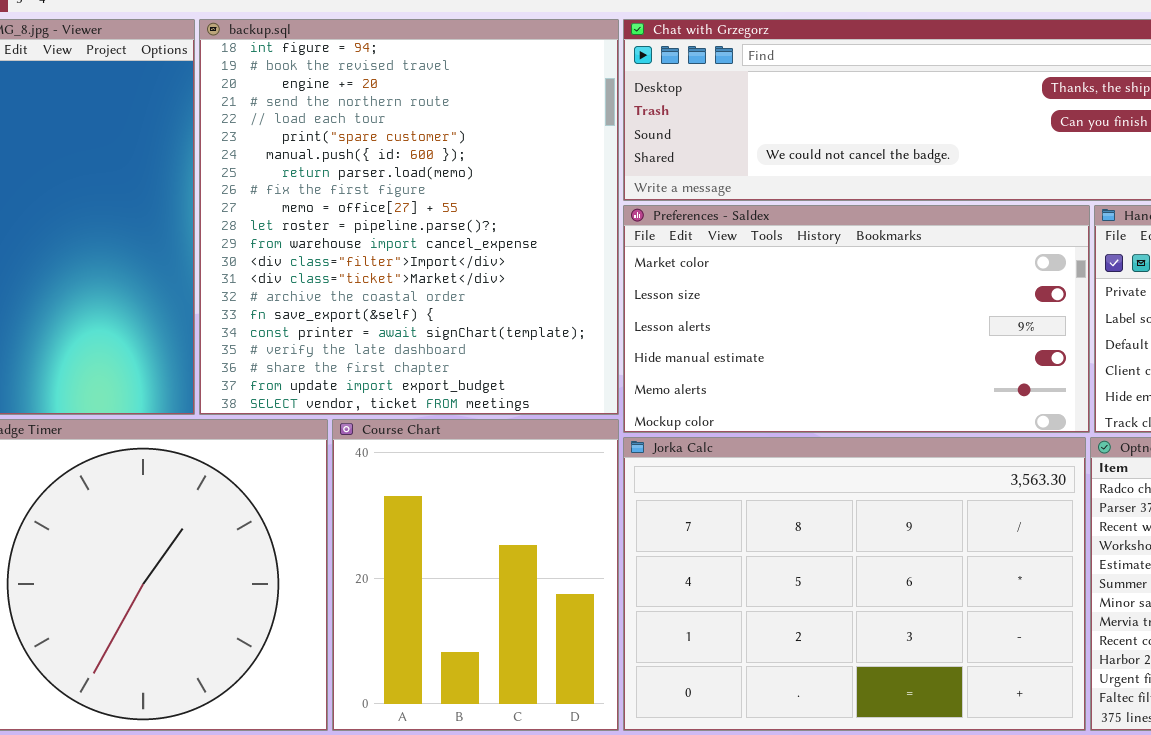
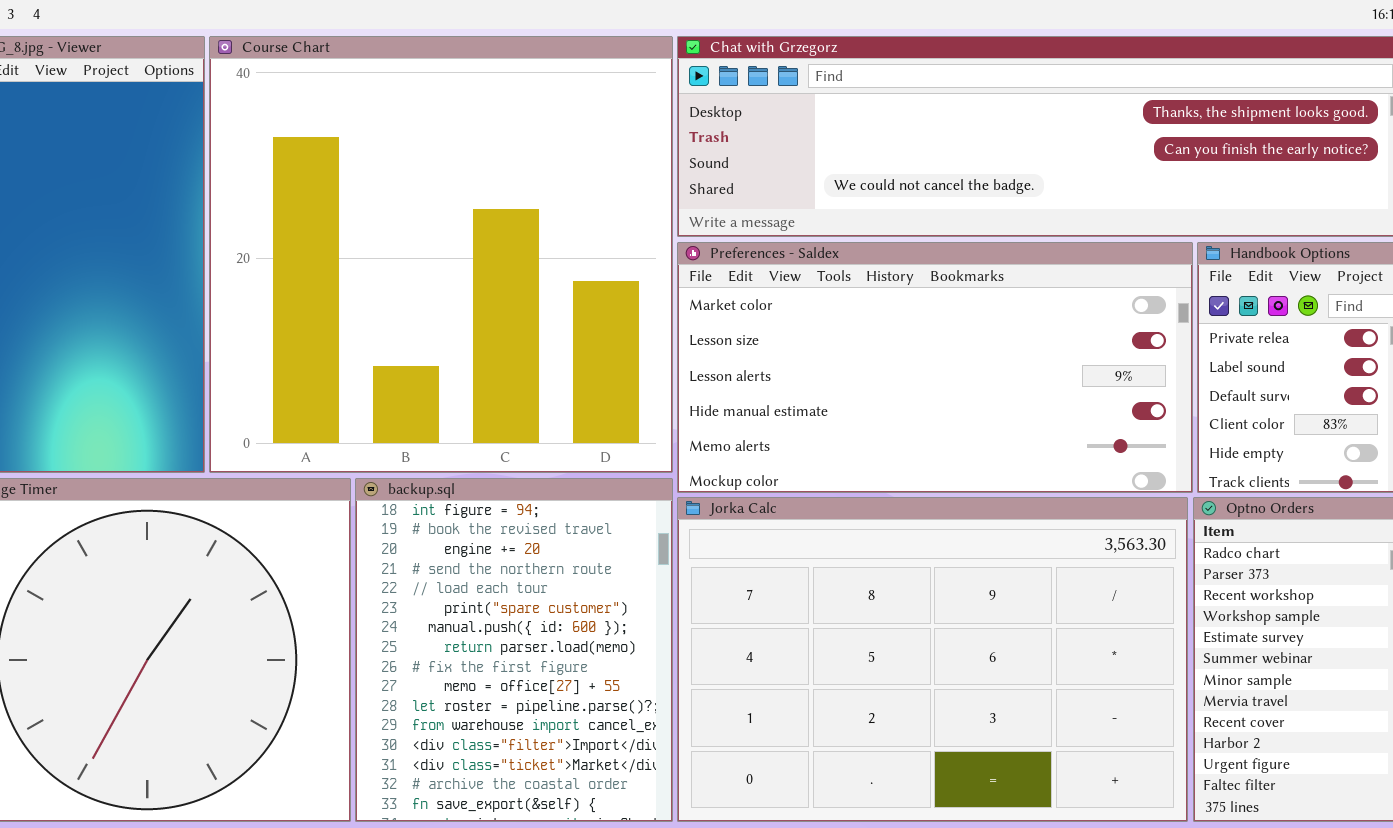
backup.sql: [199,19,619,415] -> [355,478,673,822], moved, resized
Course Chart: [332,419,619,731] -> [209,36,673,473], moved, resized

